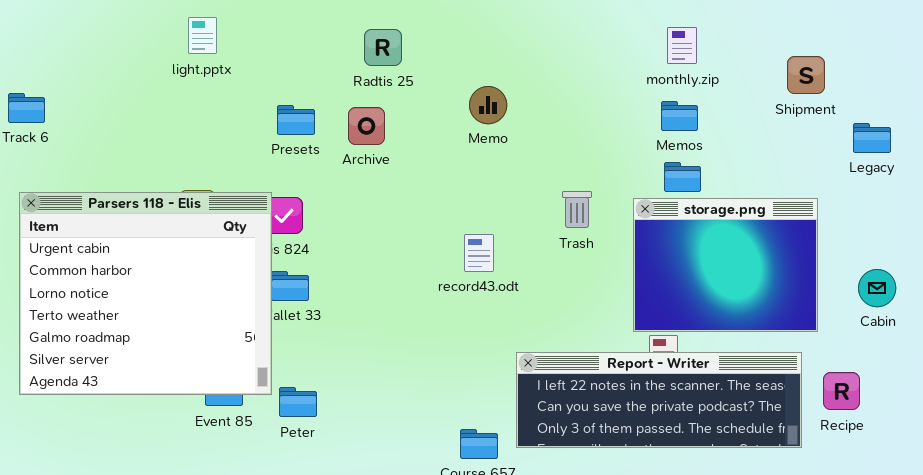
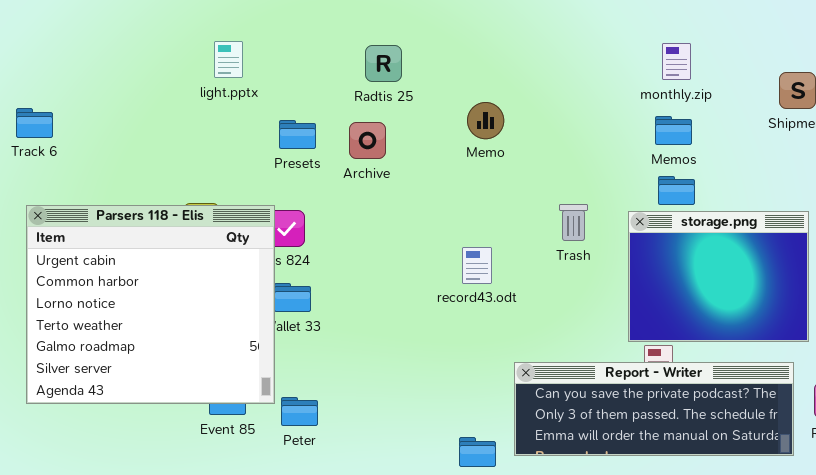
light.pptx: [188,17,217,54] -> [214,41,243,78], moved
Report - Writer: [516,352,802,448] -> [514,362,794,456], scrolled down 1 row

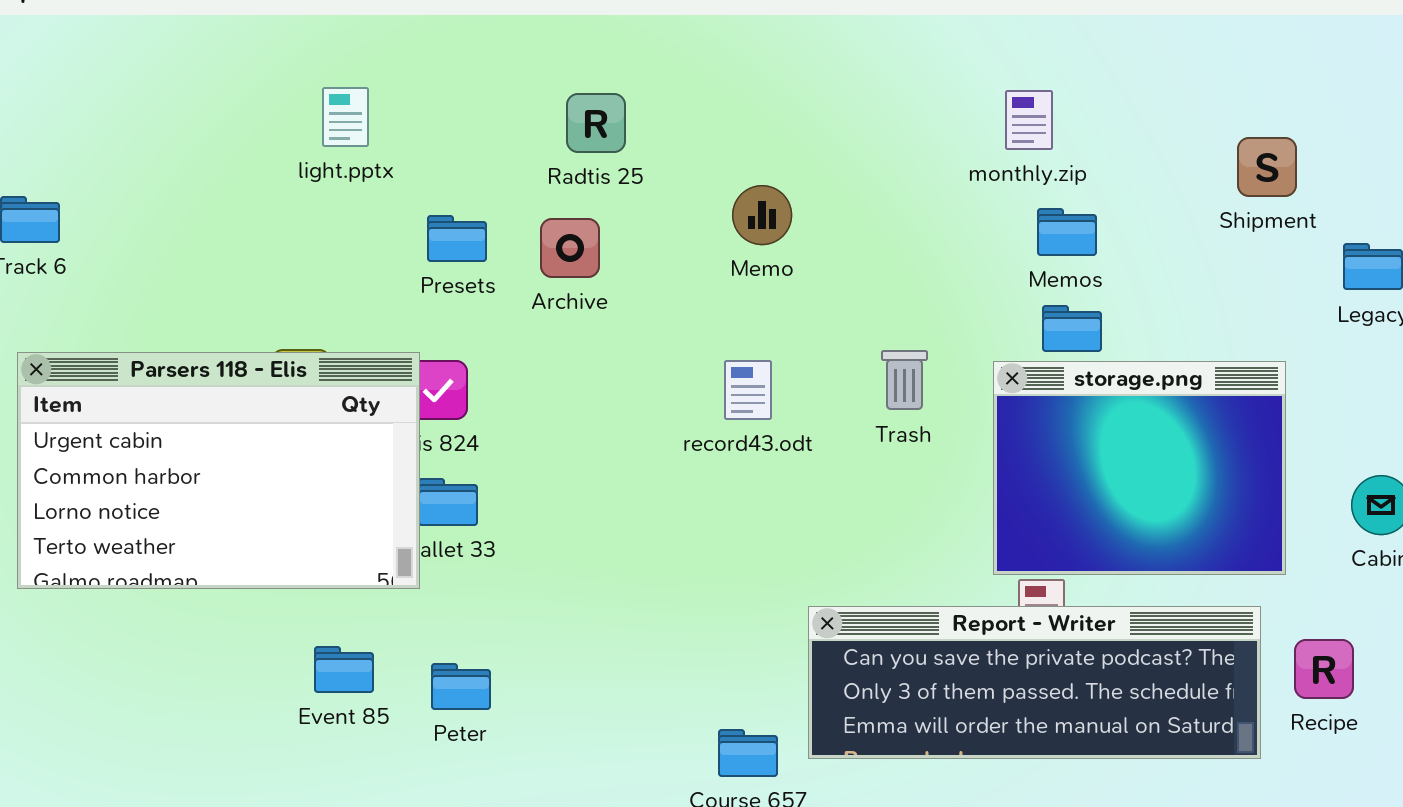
monthly.zip: [662,43,691,80] -> [1005,90,1053,150], moved
Parsers 118 - Elis: [26,205,275,404] -> [17,352,420,589], resized
record43.odt: [462,247,492,284] -> [724,360,772,420], moved

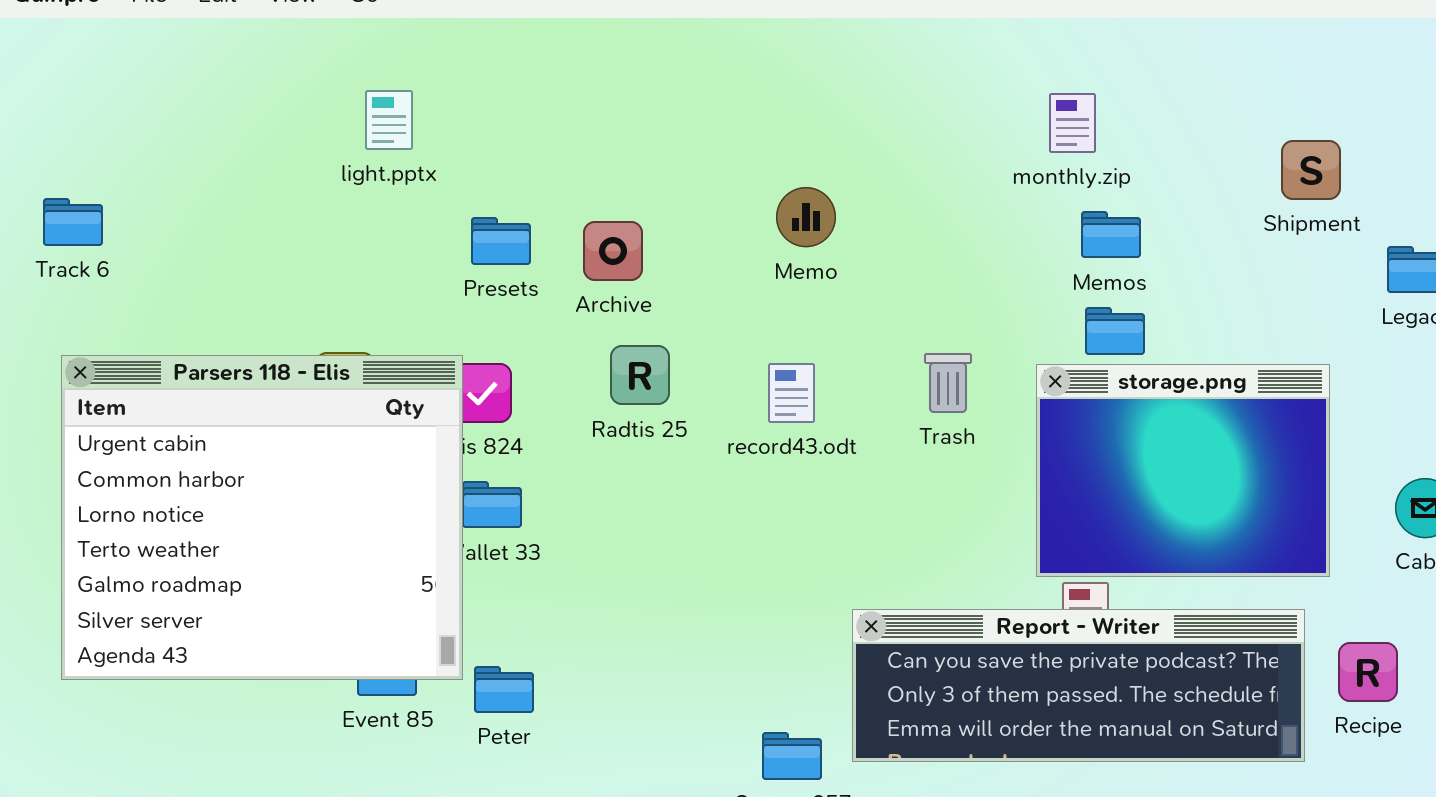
Radtis 25: [566,93,626,153] -> [610,345,670,405], moved
Parsers 118 - Elis: [17,352,420,589] -> [61,355,463,680], resized

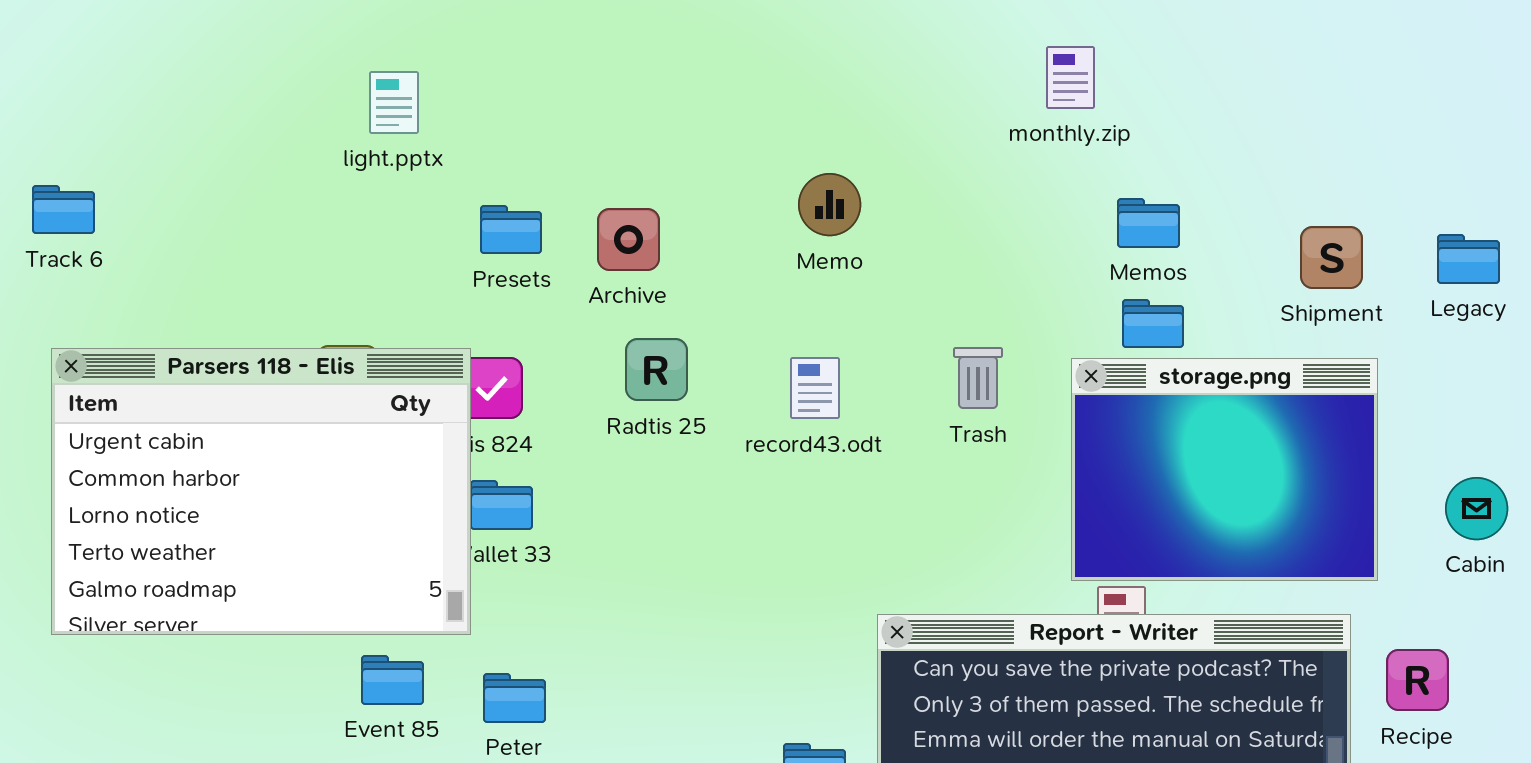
monthly.zip: [1049,93,1096,153] -> [1046,46,1095,109], moved
Shipment: [1281,140,1341,200] -> [1300,226,1363,289], moved
Parsers 118 - Elis: [61,355,463,680] -> [51,348,471,635], resized

